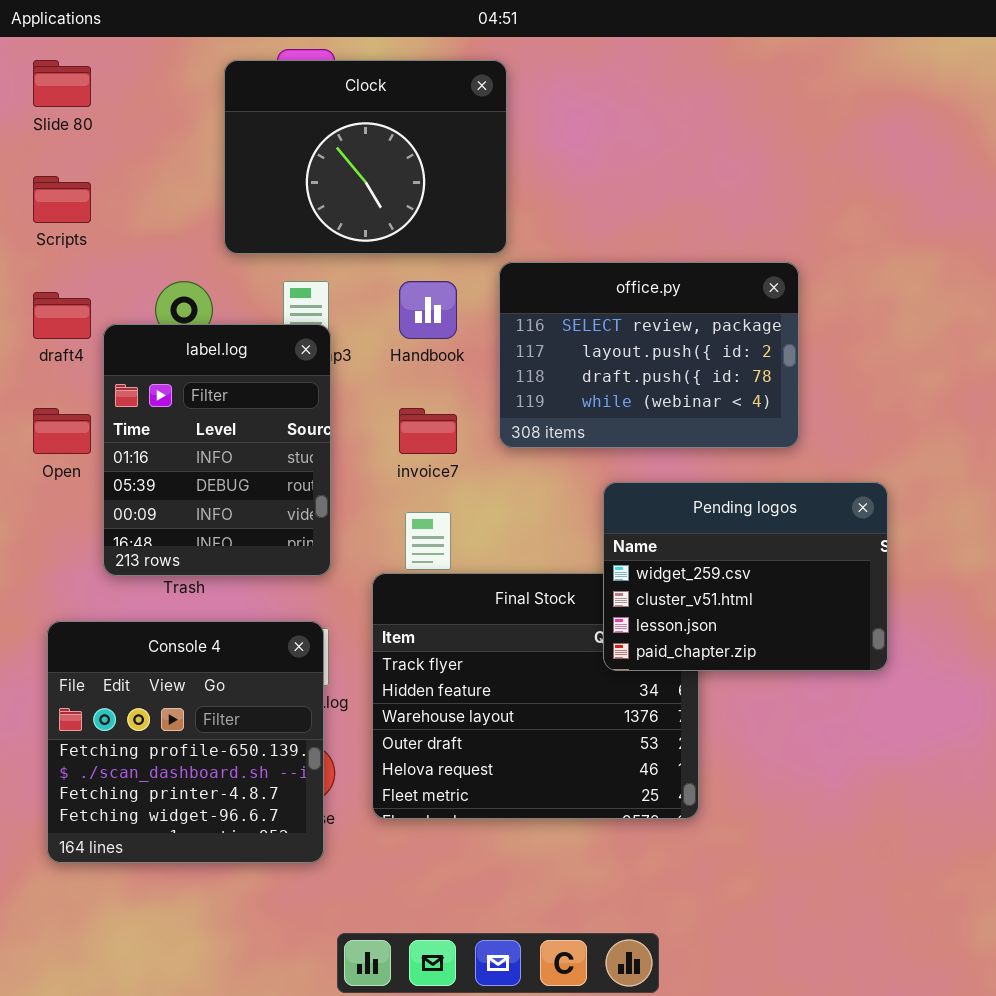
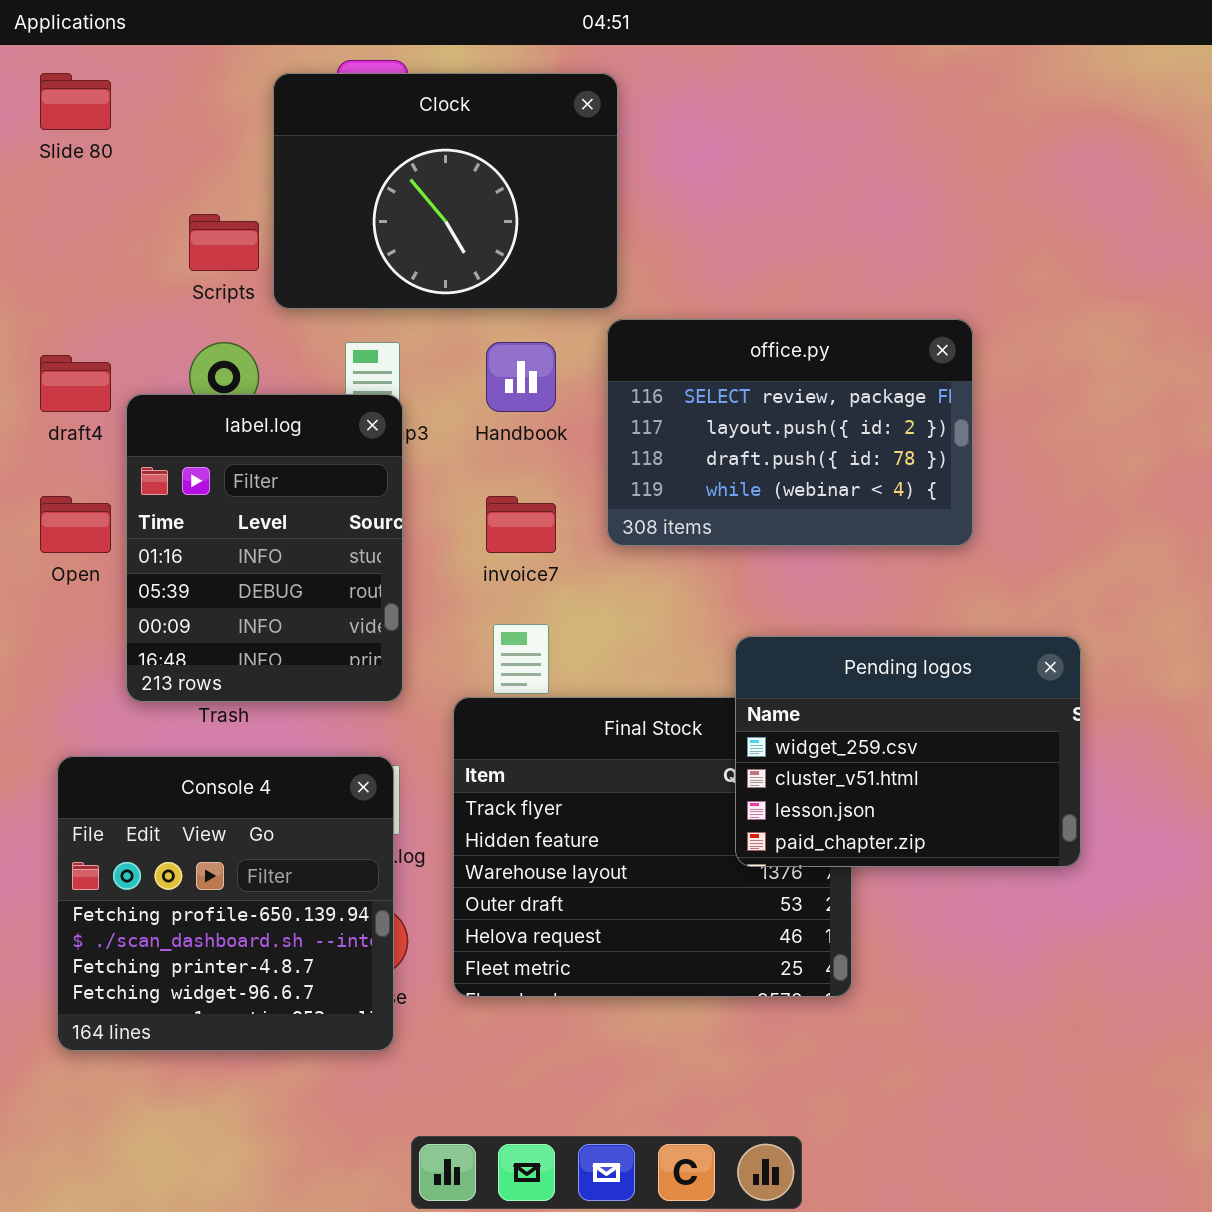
Scripts: [33,176,91,223] -> [189,214,259,271], moved
Pending logos: [603,482,888,671] -> [735,636,1081,867], moved

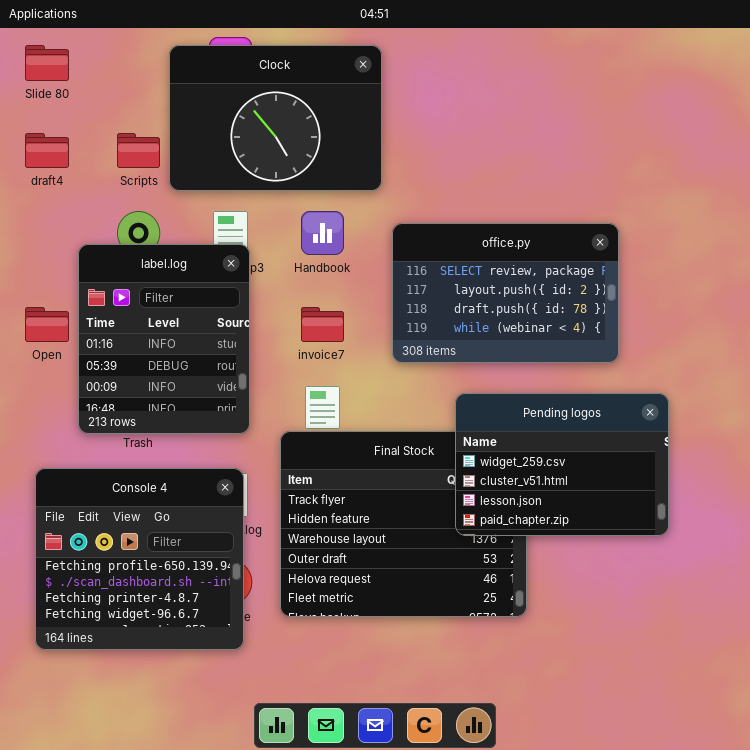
office.py: [607,319,973,546] -> [392,223,619,363], moved
draft4: [40,355,111,412] -> [25,133,69,168], moved

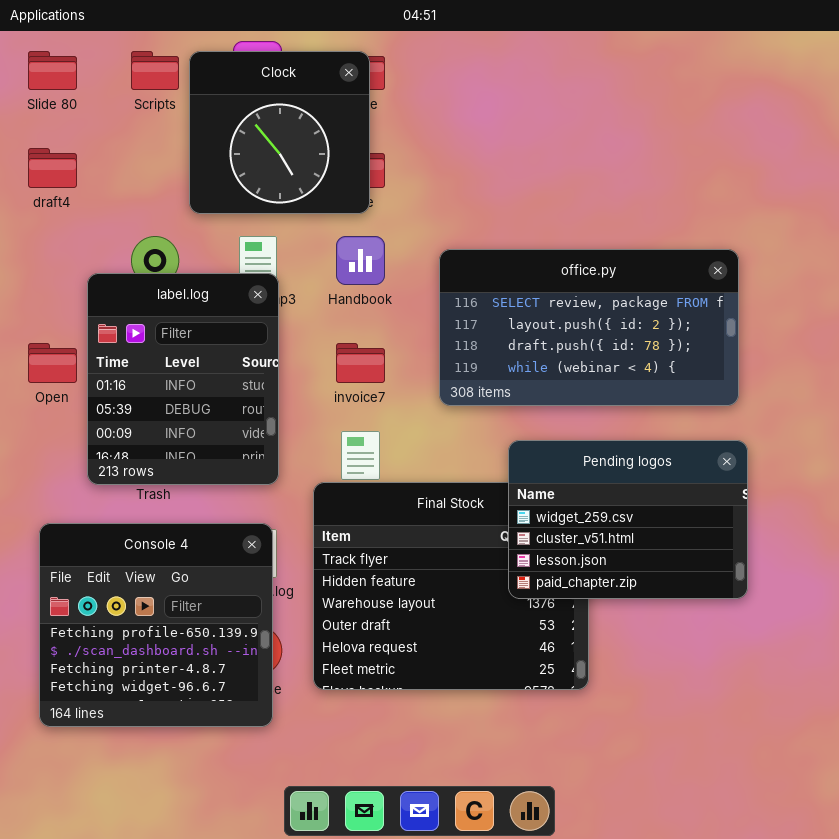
Clock: [169,45,382,191] -> [189,51,370,214], resized
Scripts: [117,133,160,168] -> [131,51,179,90], moved
office.py: [392,223,619,363] -> [439,249,739,406], resized

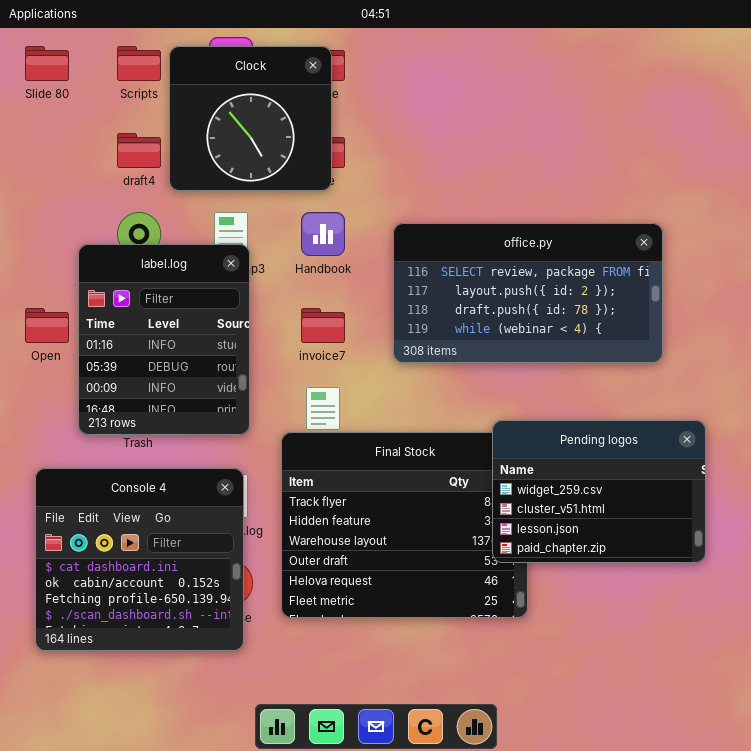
draft4: [28,148,77,188] -> [117,133,161,168], moved
Pending logos: [508,440,748,599] -> [492,420,706,563], moved
Console 4: [39,523,273,727] -> [35,468,244,651], scrolled up 2 rows

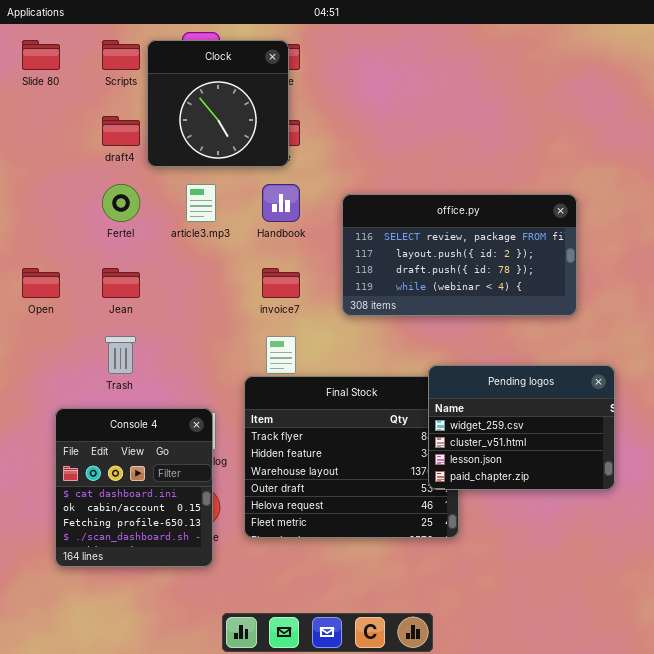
label.log: [78,244,250,435] -> none, closed
Console 4: [35,468,244,651] -> [55,408,213,567], resized

